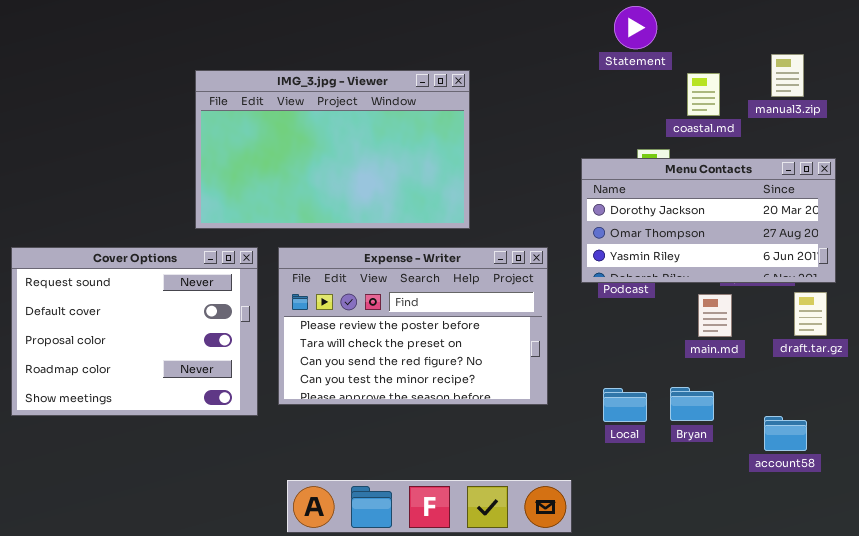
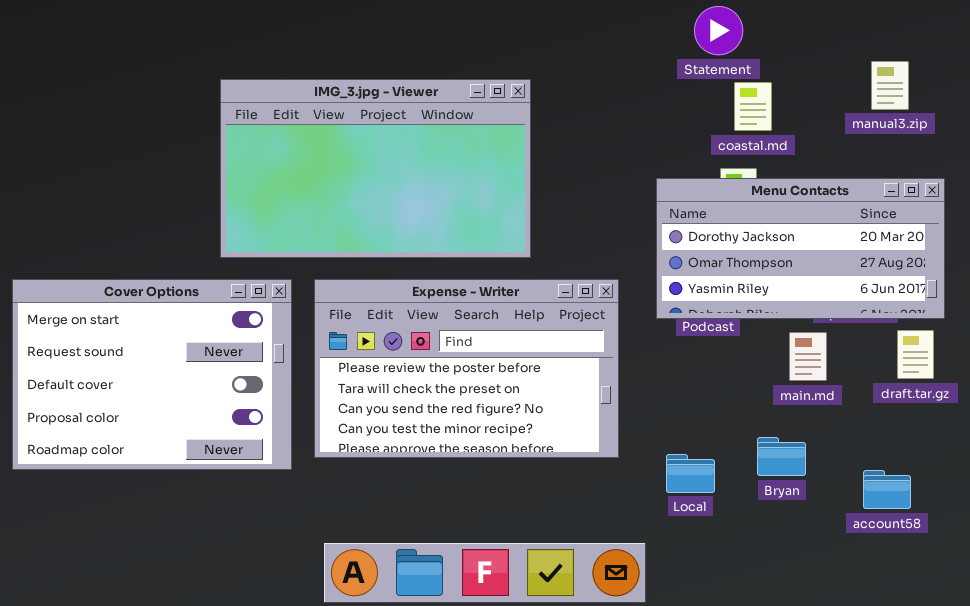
coastal.md: [687,73,720,116] -> [734,82,772,131], moved
Cover Options: [11,247,258,416] -> [12,279,292,470], scrolled up 1 row
Local: [603,388,647,422] -> [666,454,715,493], moved

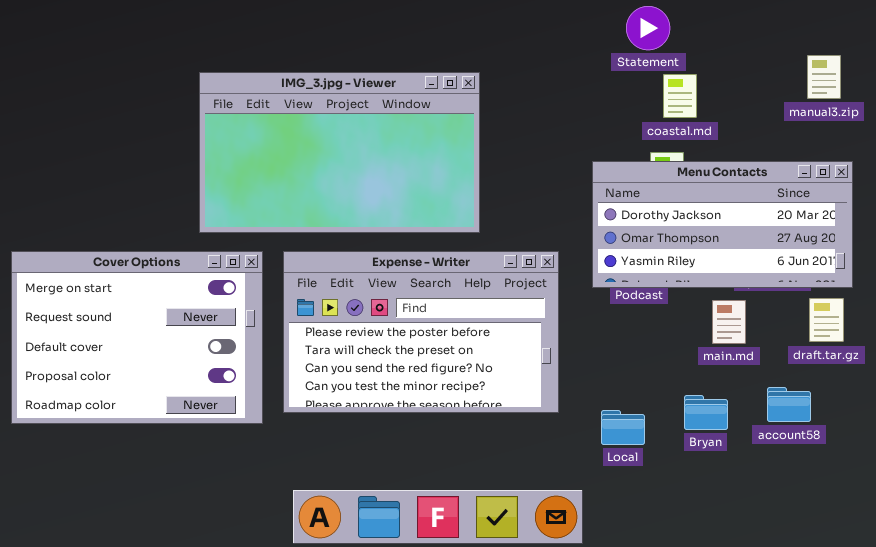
manual3.zip: [871,61,909,110] -> [807,55,841,99], moved
account58: [863,470,911,509] -> [767,387,811,422], moved

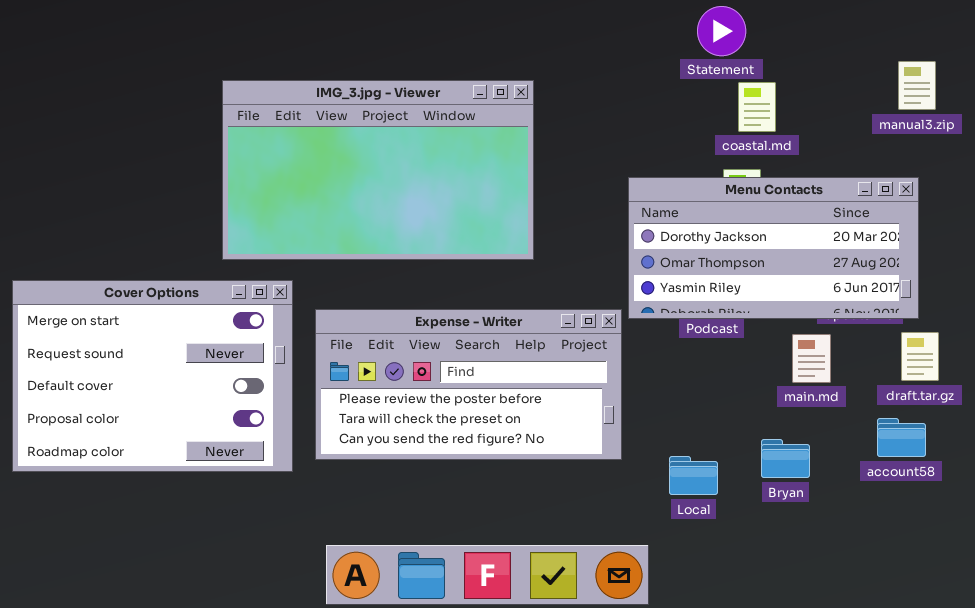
Menu Contacts: [592,161,853,288] -> [628,177,919,319], moved
Expense - Writer: [283,251,559,413] -> [315,309,622,460], resized
account58: [767,387,811,422] -> [877,418,926,457], moved

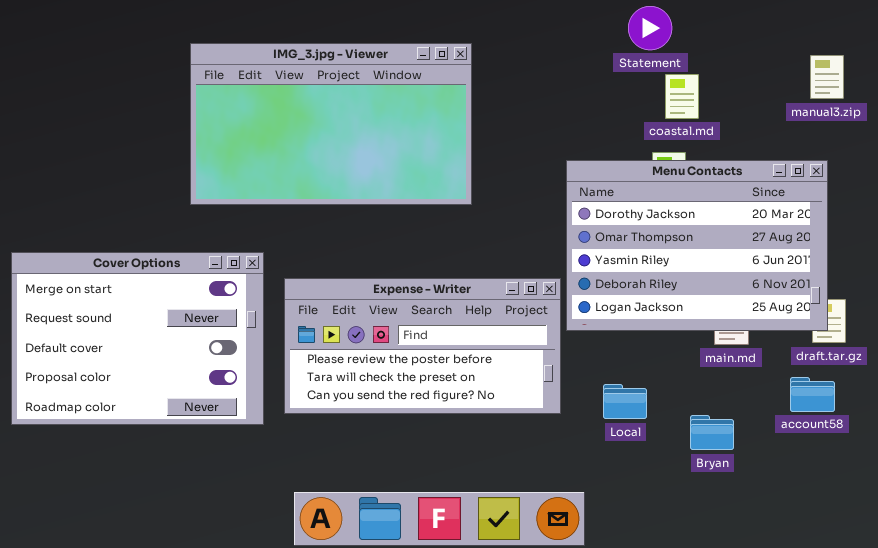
IMG_3.jpg - Viewer: [222,80,534,260] -> [190,43,472,205], moved
Menu Contacts: [628,177,919,319] -> [566,160,828,331], resized
Bryan: [761,439,810,478] -> [690,415,734,450], moved
Local: [669,456,718,495] -> [603,384,647,419], moved

